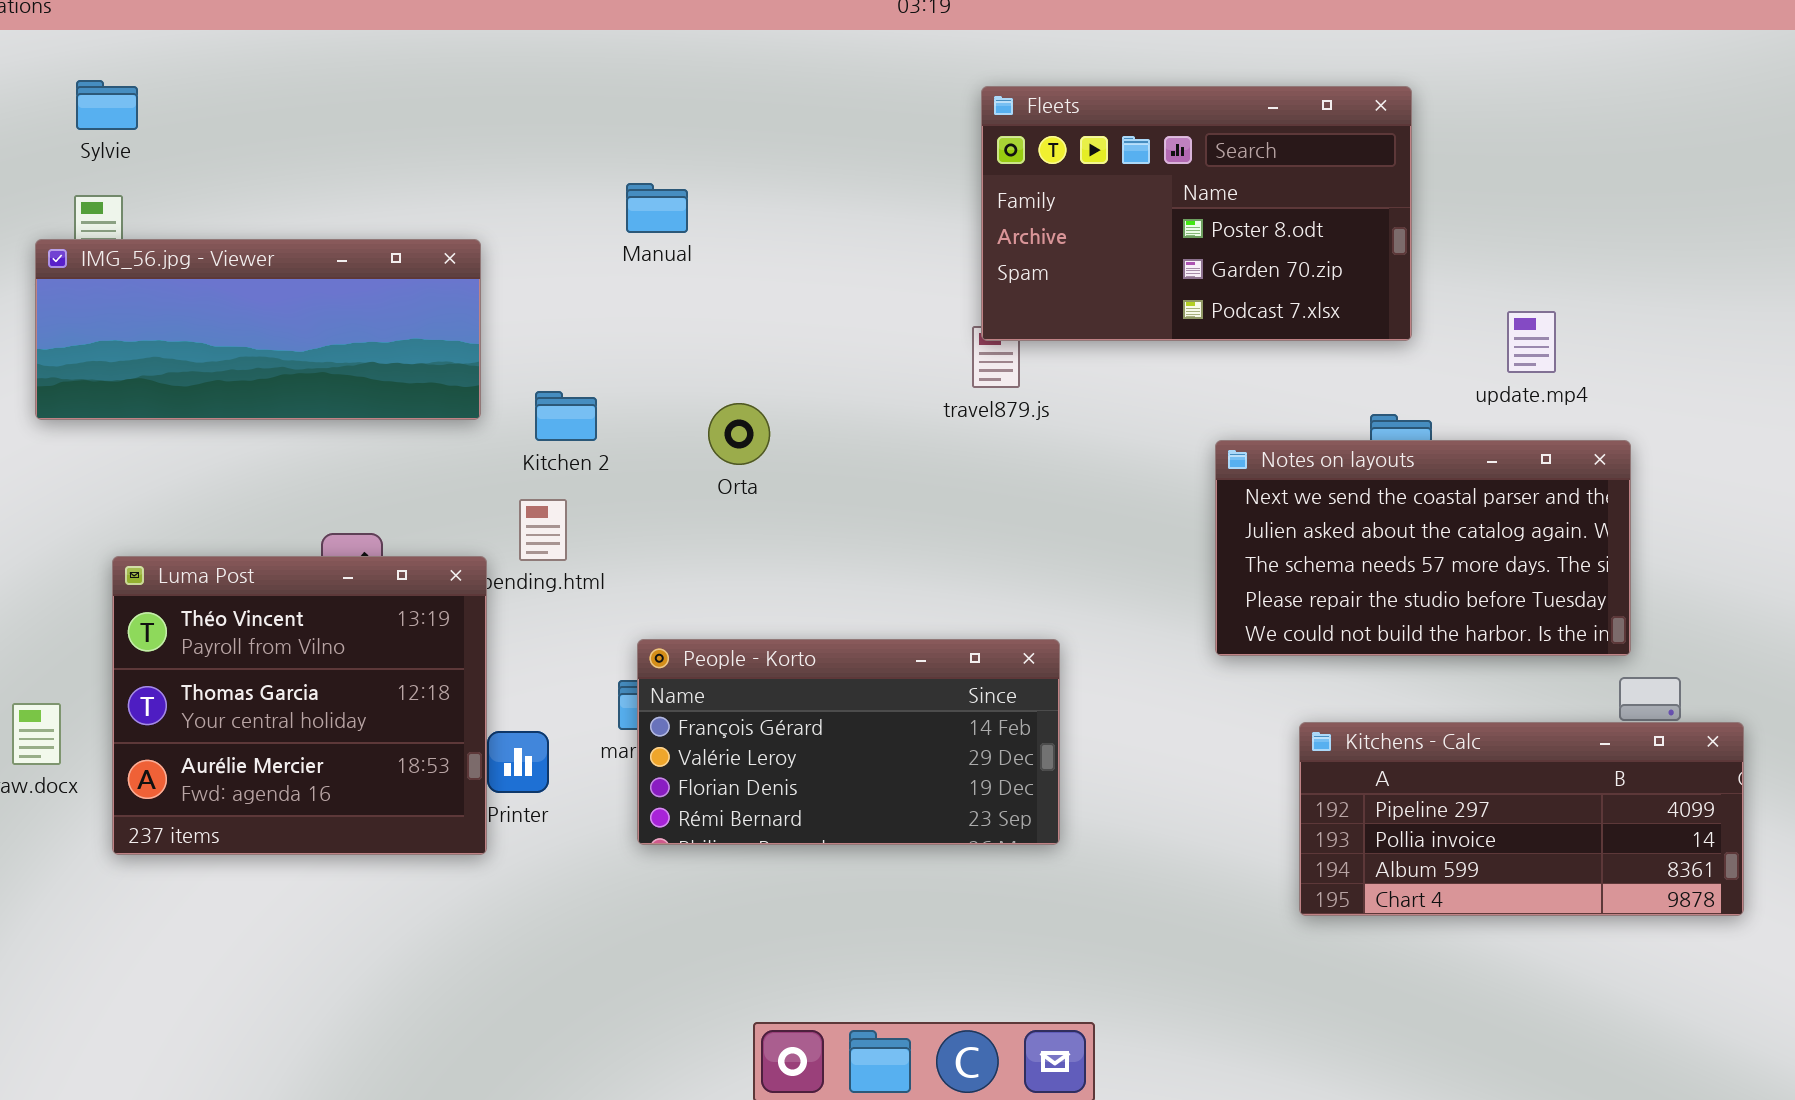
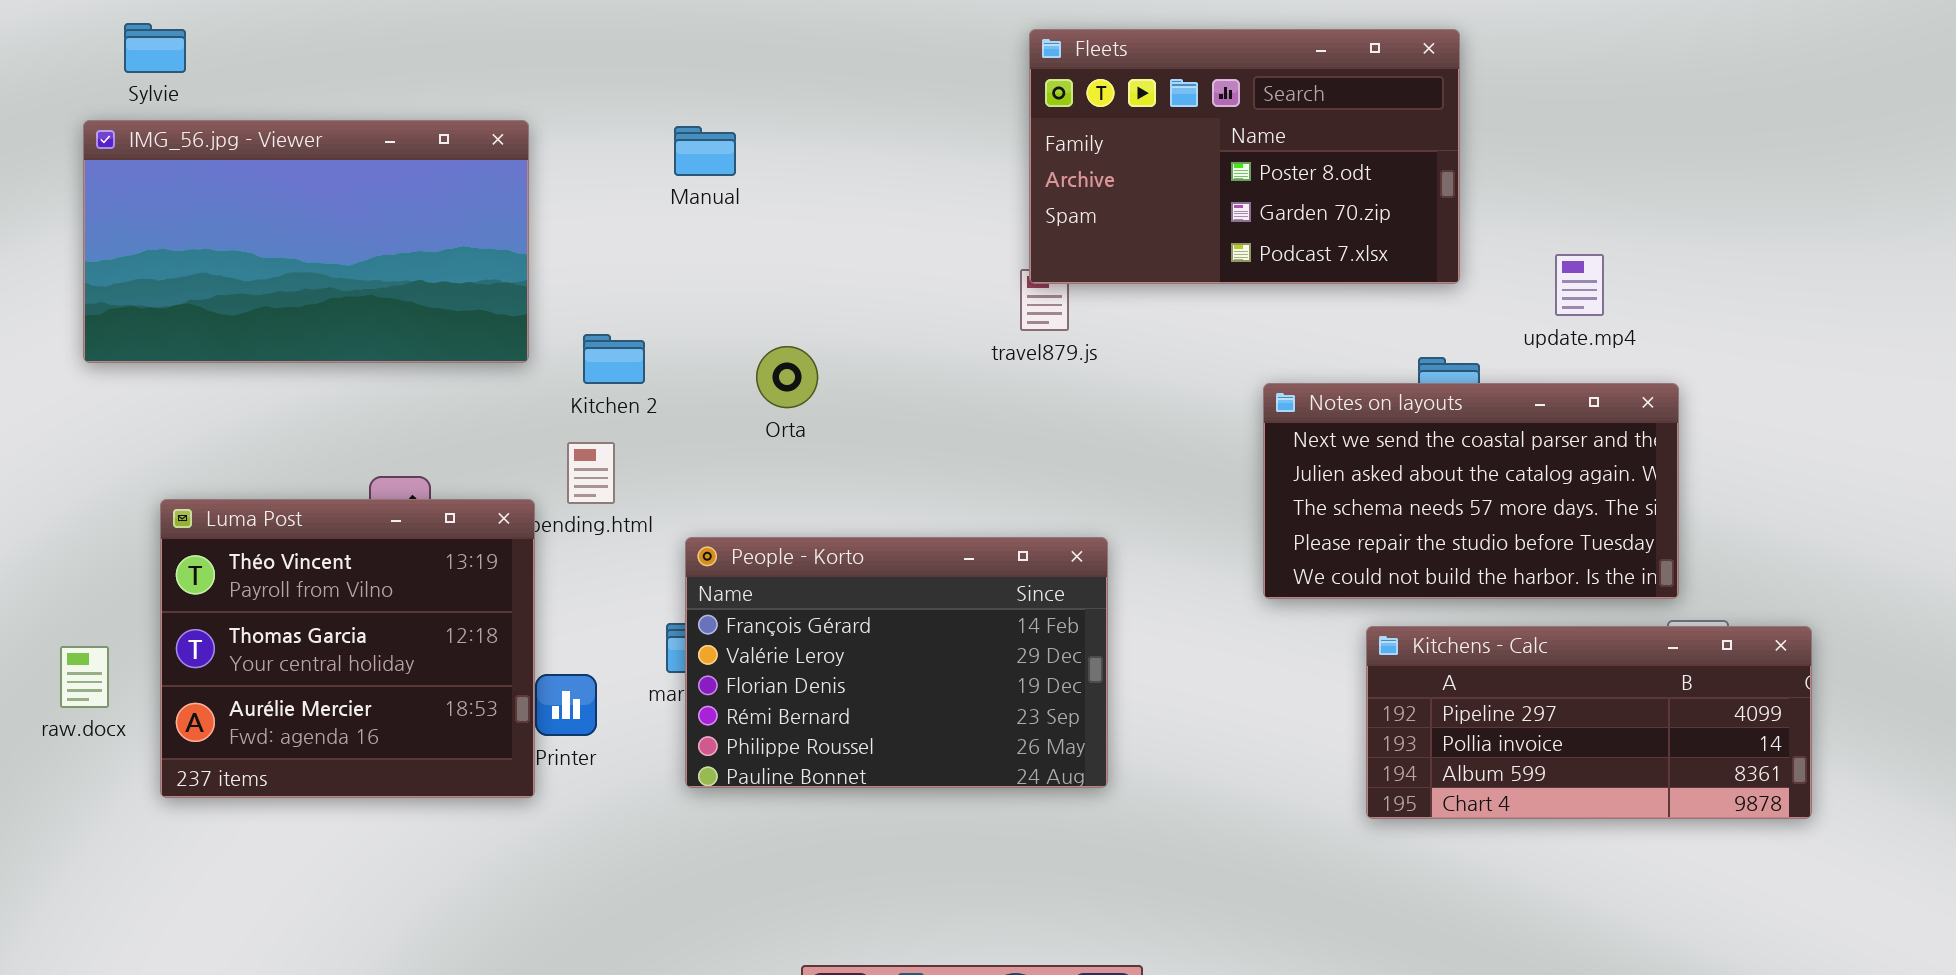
IMG_56.jpg - Viewer: [35,239,481,420] -> [83,120,529,363], resized
People - Korto: [637,639,1060,845] -> [685,537,1108,788], resized
Kitchens - Calc: [1299,722,1744,916] -> [1366,626,1812,819], moved

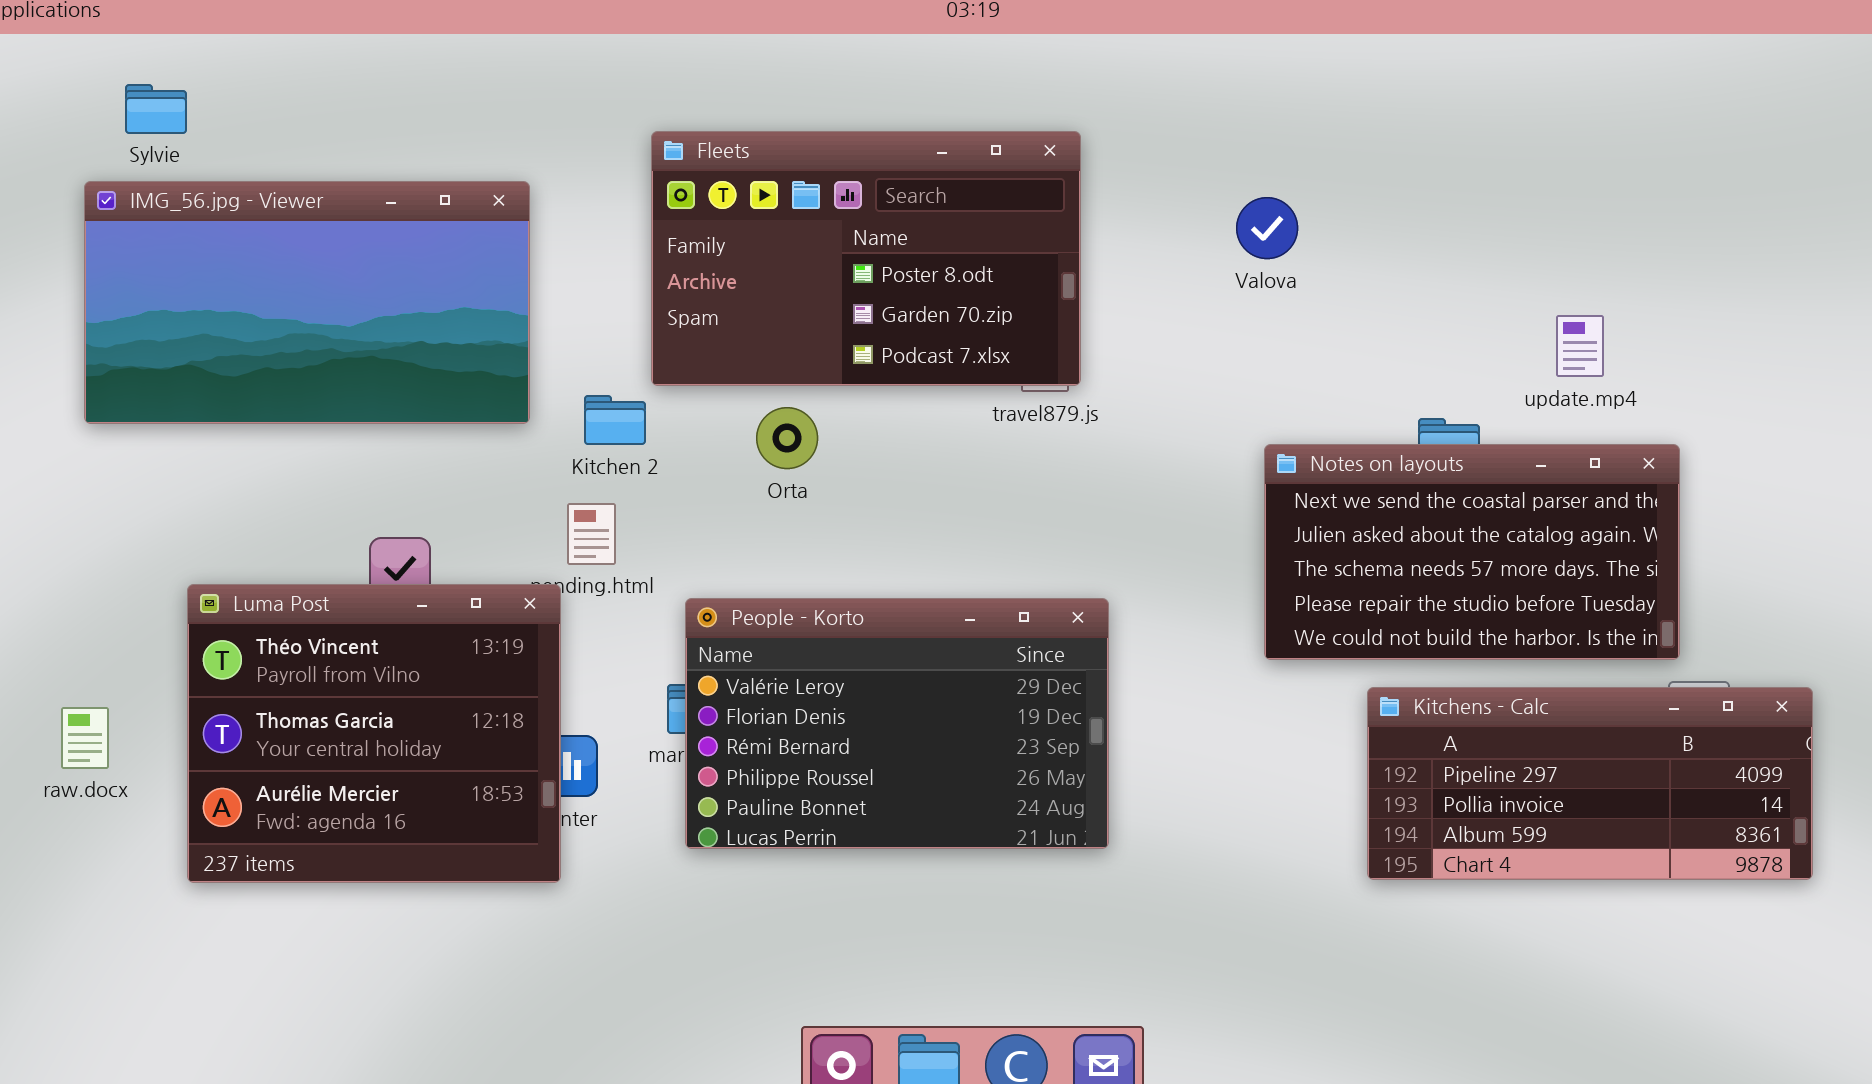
Fleets: [1029,29,1460,284] -> [651,131,1081,386], moved
Luma Post: [160,499,535,798] -> [187,584,561,883], moved
People - Korto: [685,537,1108,788] -> [685,598,1109,849], scrolled down 1 row

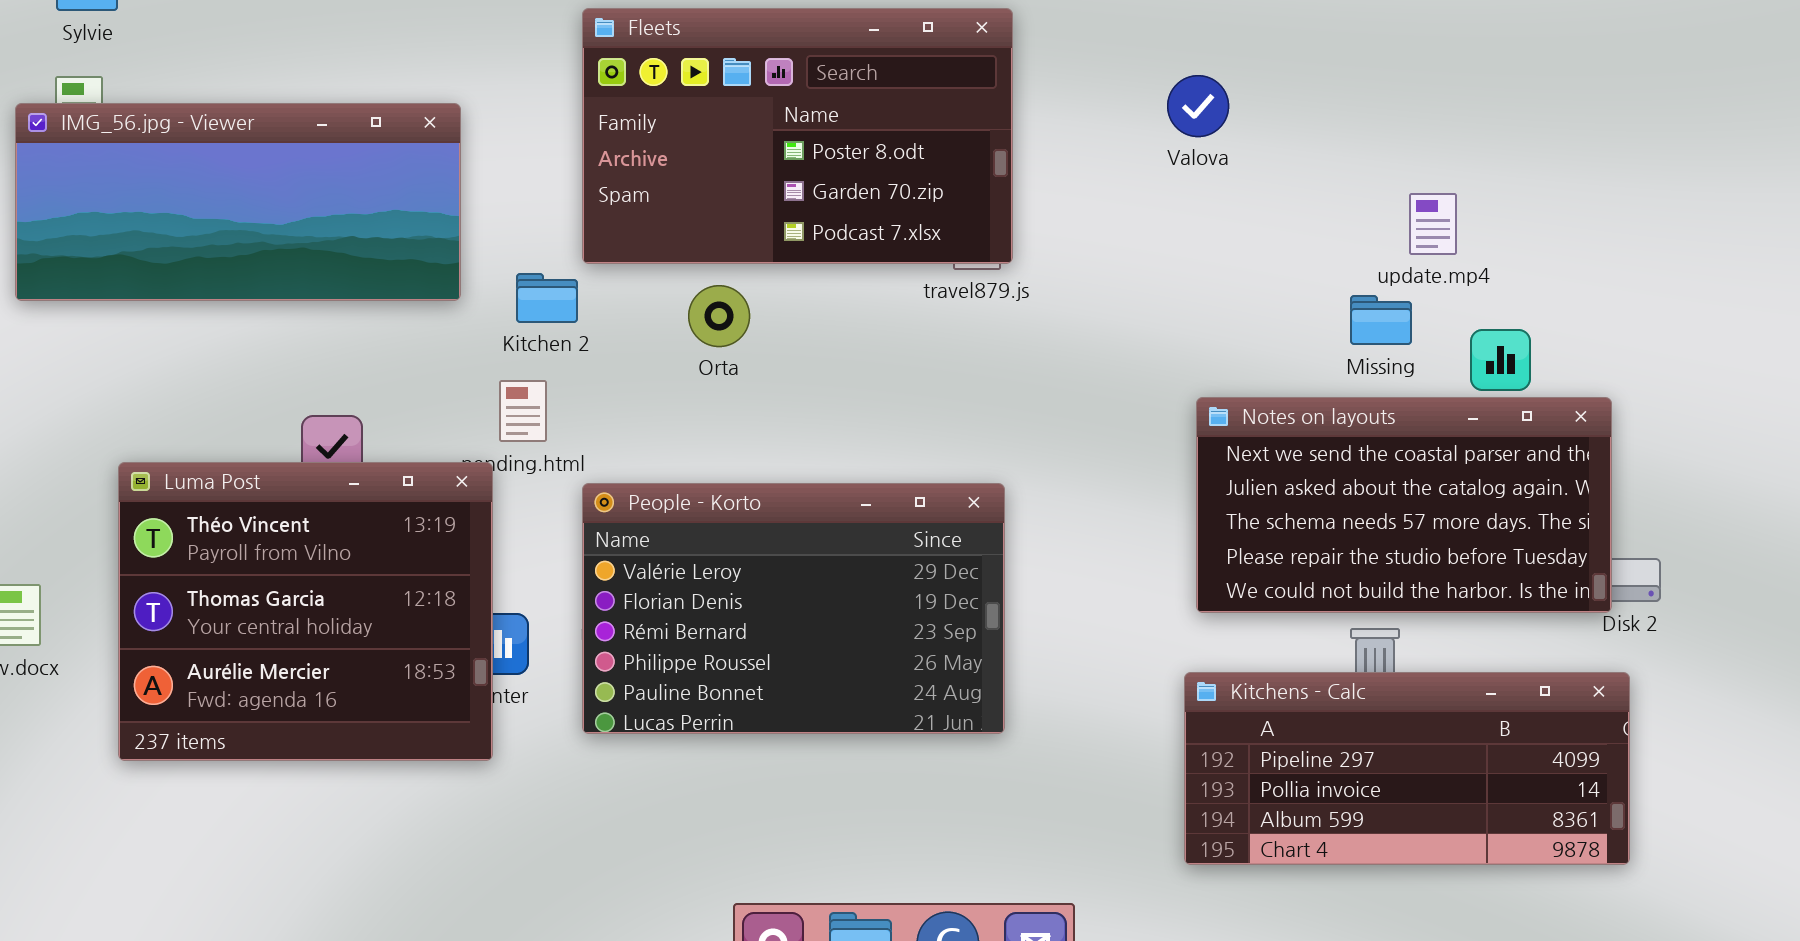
IMG_56.jpg - Viewer: [84,181,530,424] -> [15,103,461,301], resized
update.mp4: [1556,315,1604,377] -> [1409,193,1457,255], moved
Notes on layouts: [1264,444,1680,660] -> [1196,397,1612,613], moved
People - Korto: [685,598,1109,849] -> [582,483,1005,734], moved
Kitchens - Calc: [1367,687,1813,880] -> [1184,672,1630,865], moved

